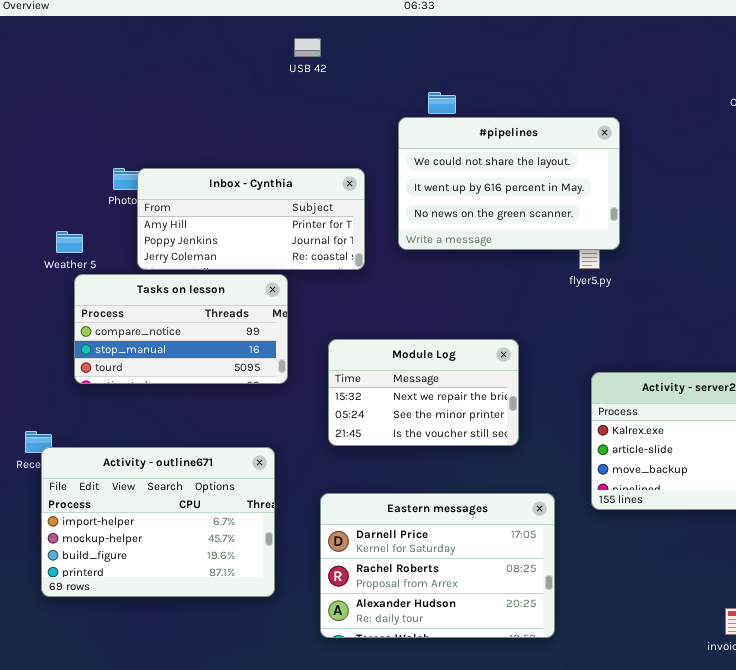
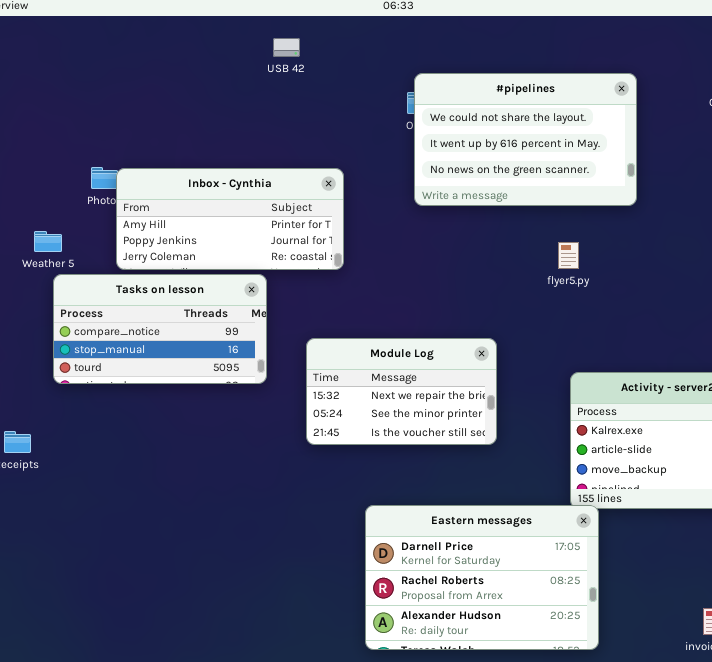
#pipelines: [398,117,620,250] -> [414,73,637,206], moved
Activity - outline671: [41,447,275,597] -> none, closed
Eastern messages: [320,493,555,638] -> [365,505,599,650], moved

